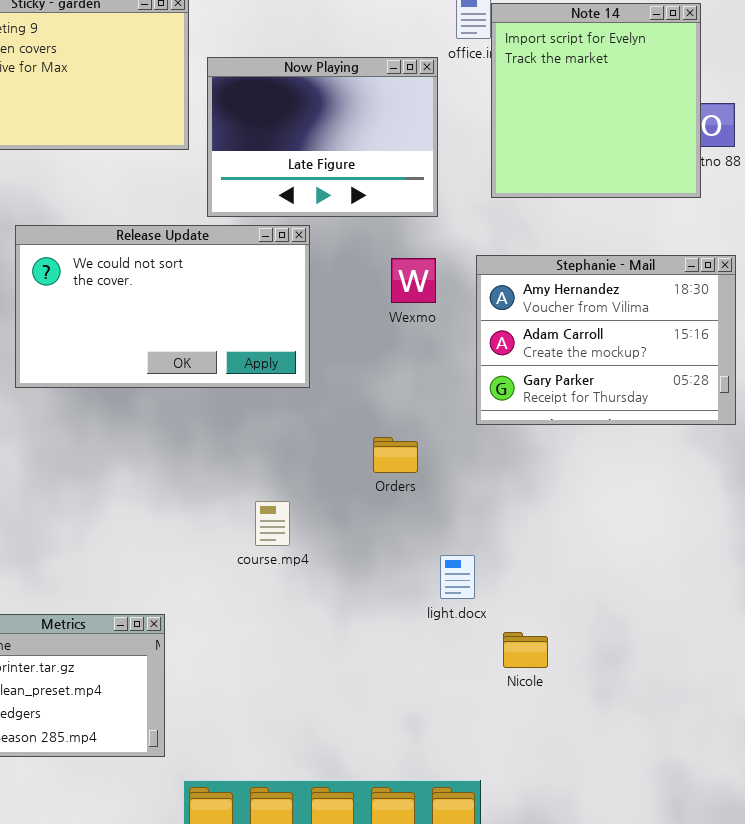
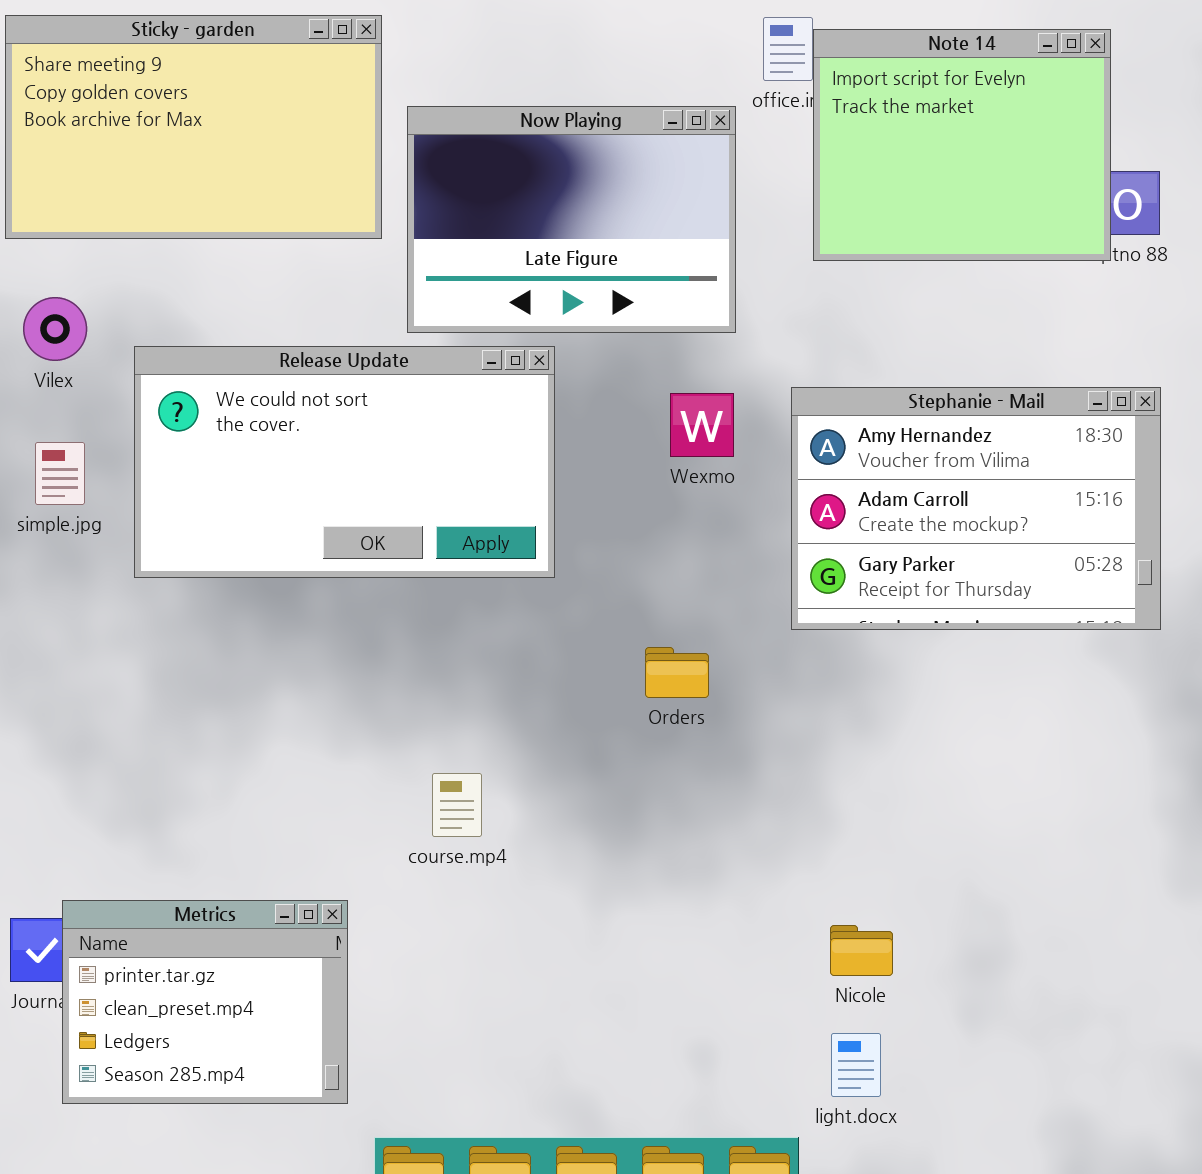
Note 14: [491,3,701,198] -> [813,29,1111,261], resized
course.mp4: [255,501,290,546] -> [432,773,482,837], moved
light.docx: [440,555,475,599] -> [831,1033,881,1097], moved

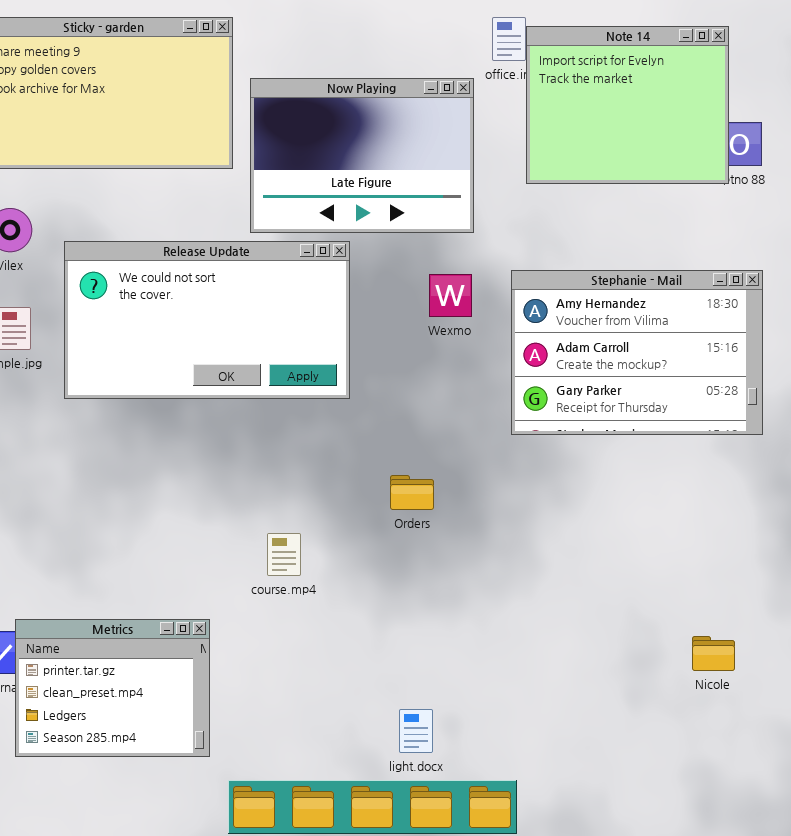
Orders: [645,647,709,698] -> [390,475,434,510], moved
Nicole: [830,925,893,976] -> [692,636,735,671], moved
light.docx: [831,1033,881,1097] -> [399,709,433,753], moved

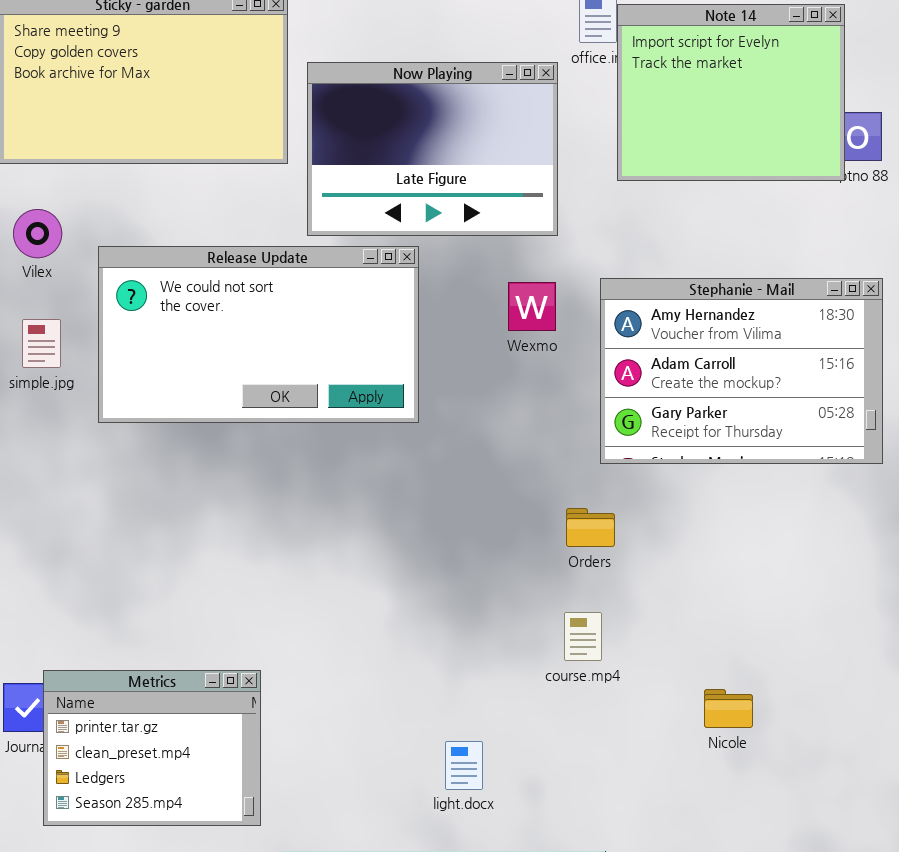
Orders: [390,475,434,510] -> [566,508,615,547], moved
course.mp4: [267,533,301,576] -> [564,612,602,661], moved
Nicole: [692,636,735,671] -> [704,689,753,728], moved
light.docx: [399,709,433,753] -> [445,741,483,790], moved

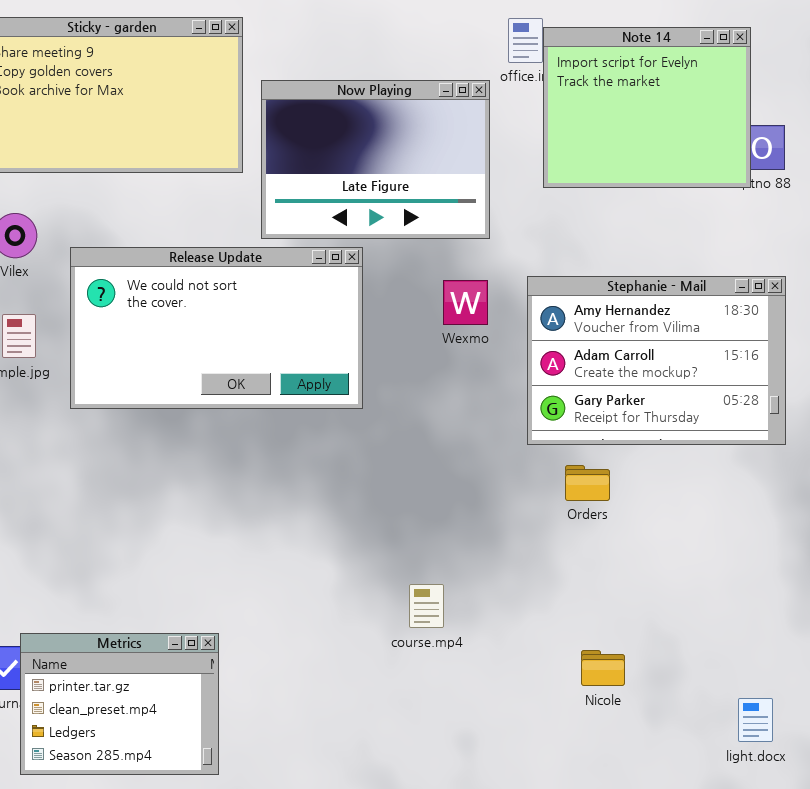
Orders: [566,508,615,547] -> [565,465,610,501], moved
course.mp4: [564,612,602,661] -> [409,584,444,628], moved
Nicole: [704,689,753,728] -> [581,650,625,686], moved
light.docx: [445,741,483,790] -> [738,698,773,742], moved

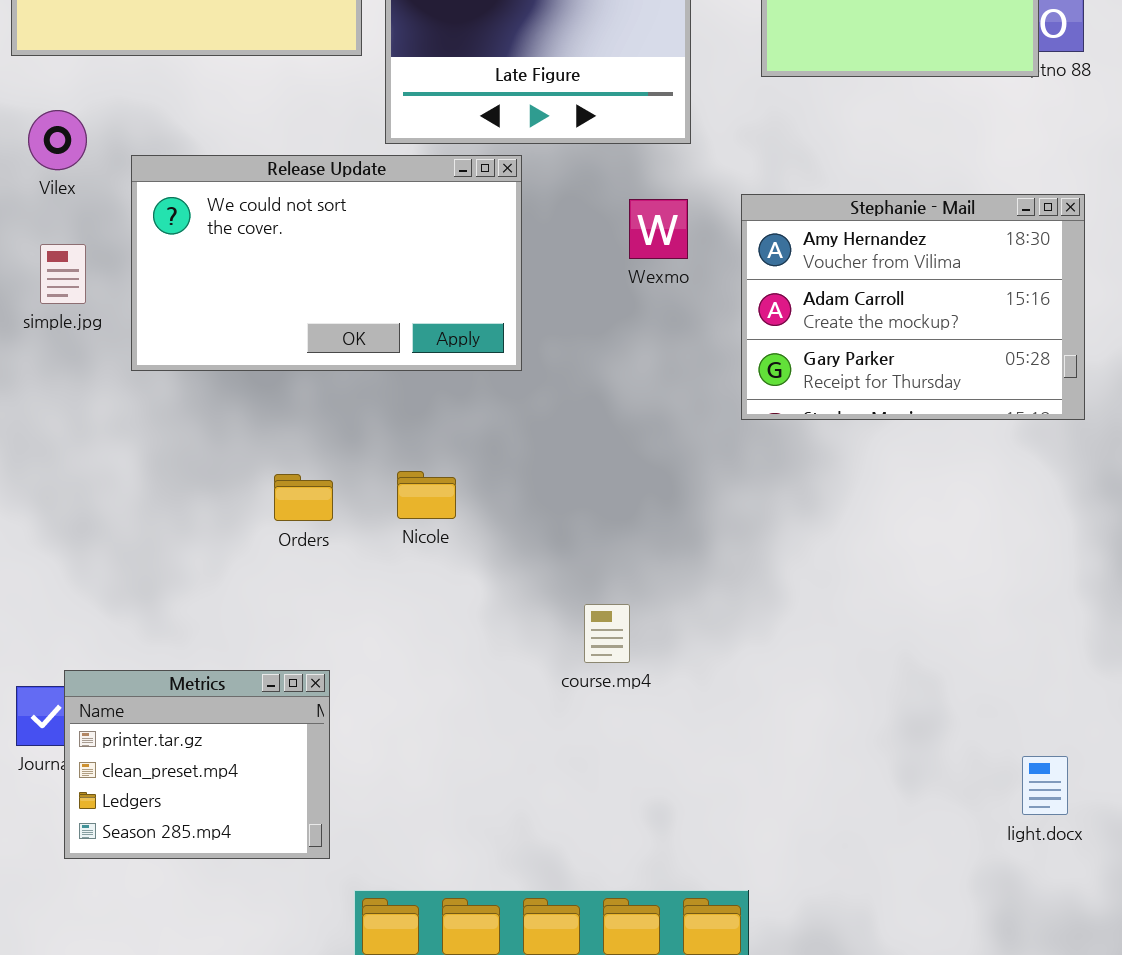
Orders: [565,465,610,501] -> [274,474,333,521], moved
Nicole: [581,650,625,686] -> [397,471,456,519], moved

